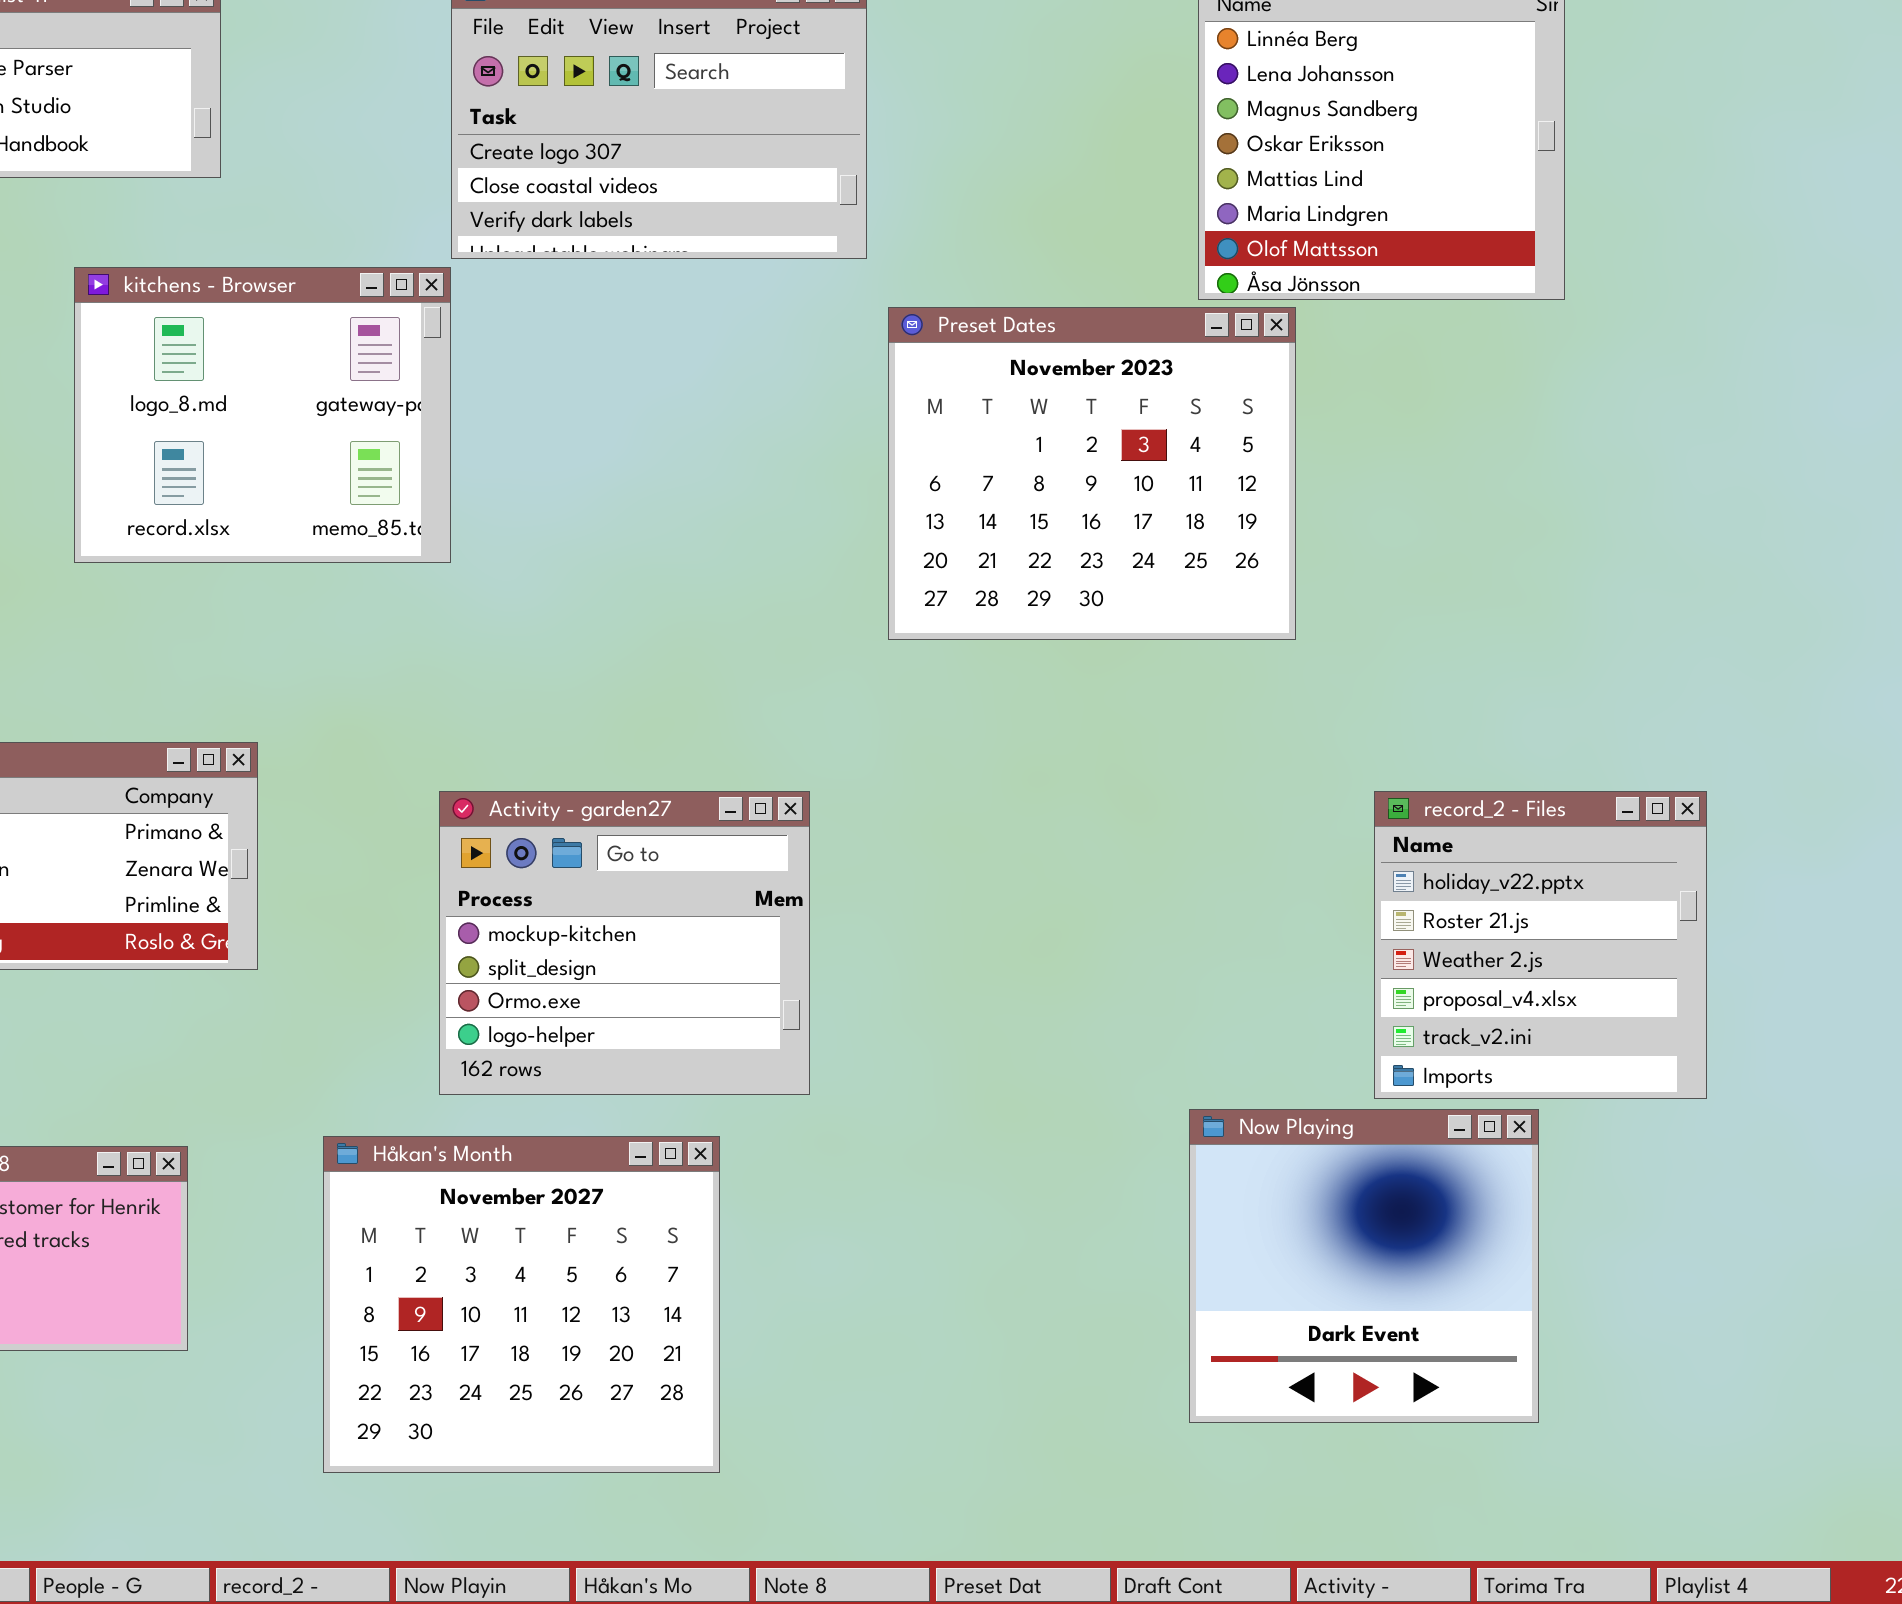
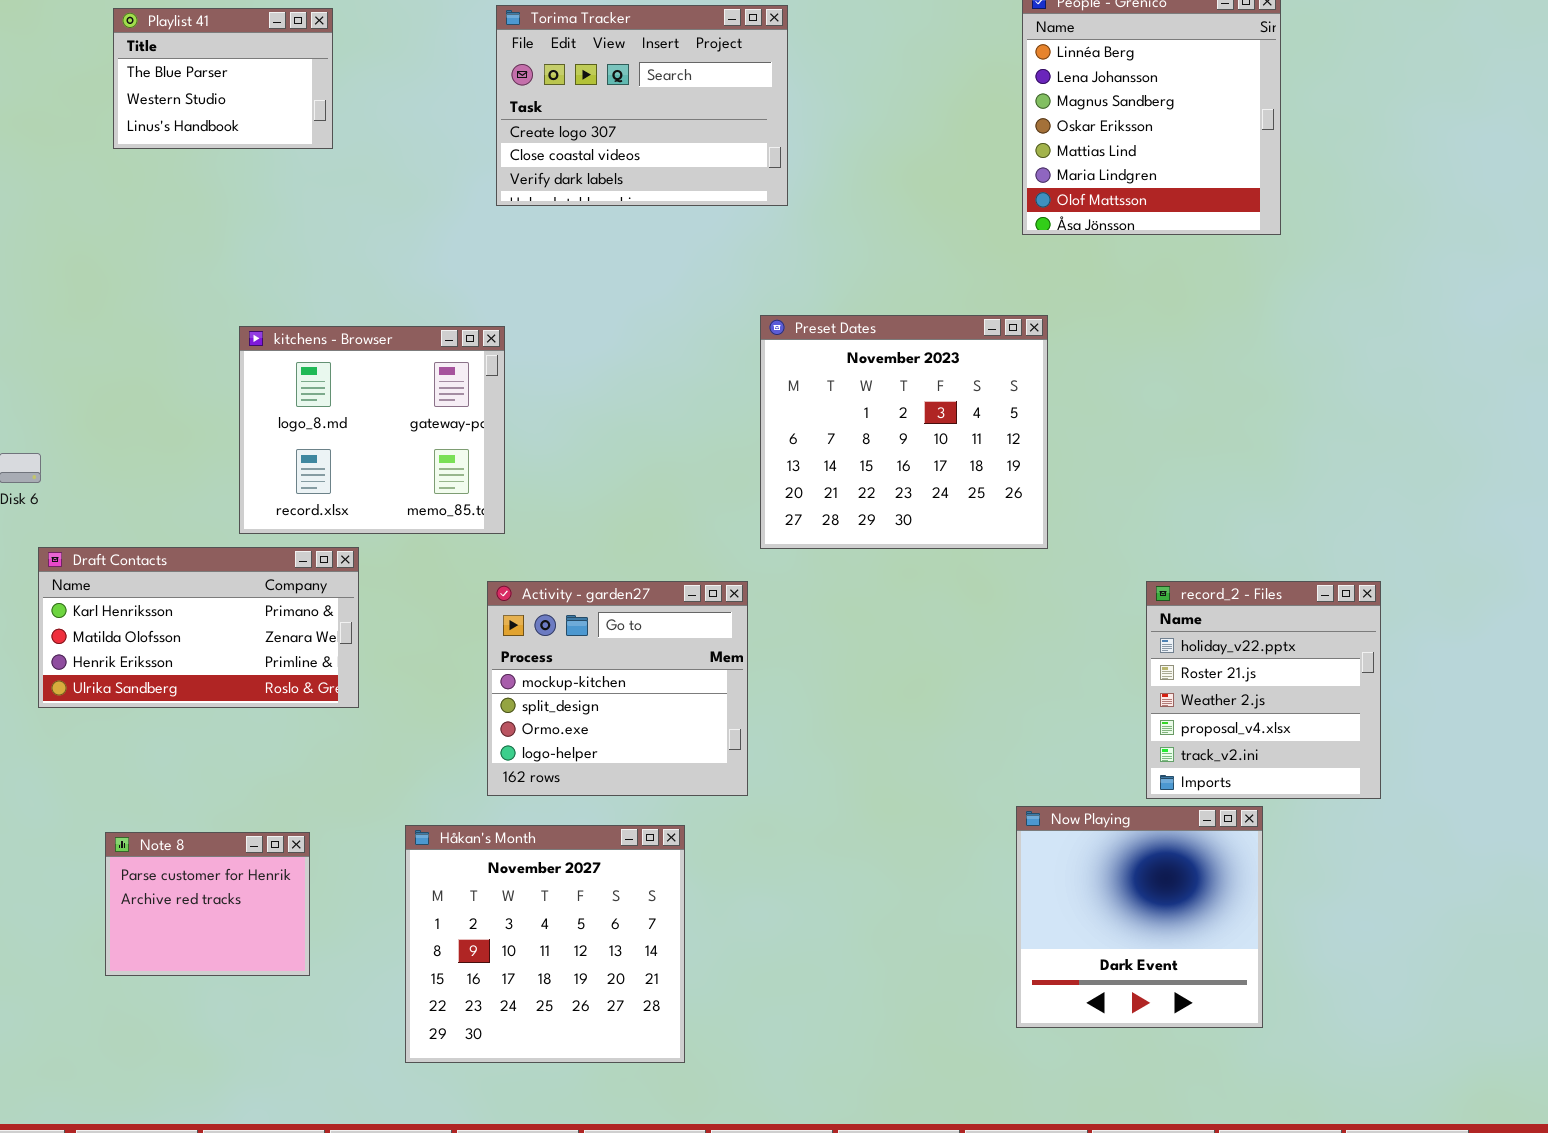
kitchens - Browser: [74,267,451,563] -> [239,326,505,534], moved
Preset Dates: [888,307,1296,640] -> [760,315,1048,549], moved

